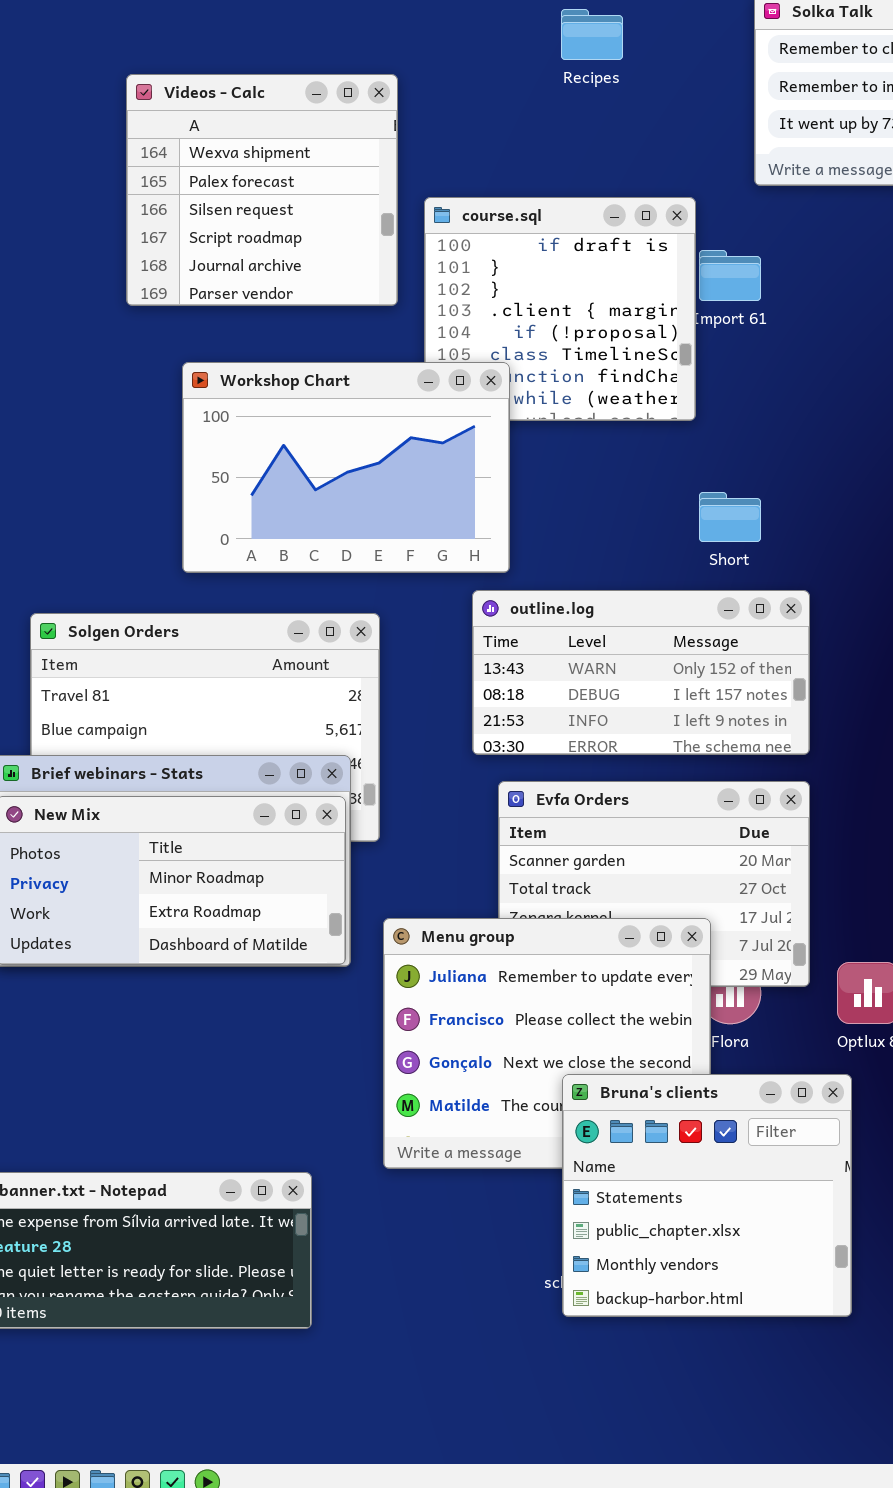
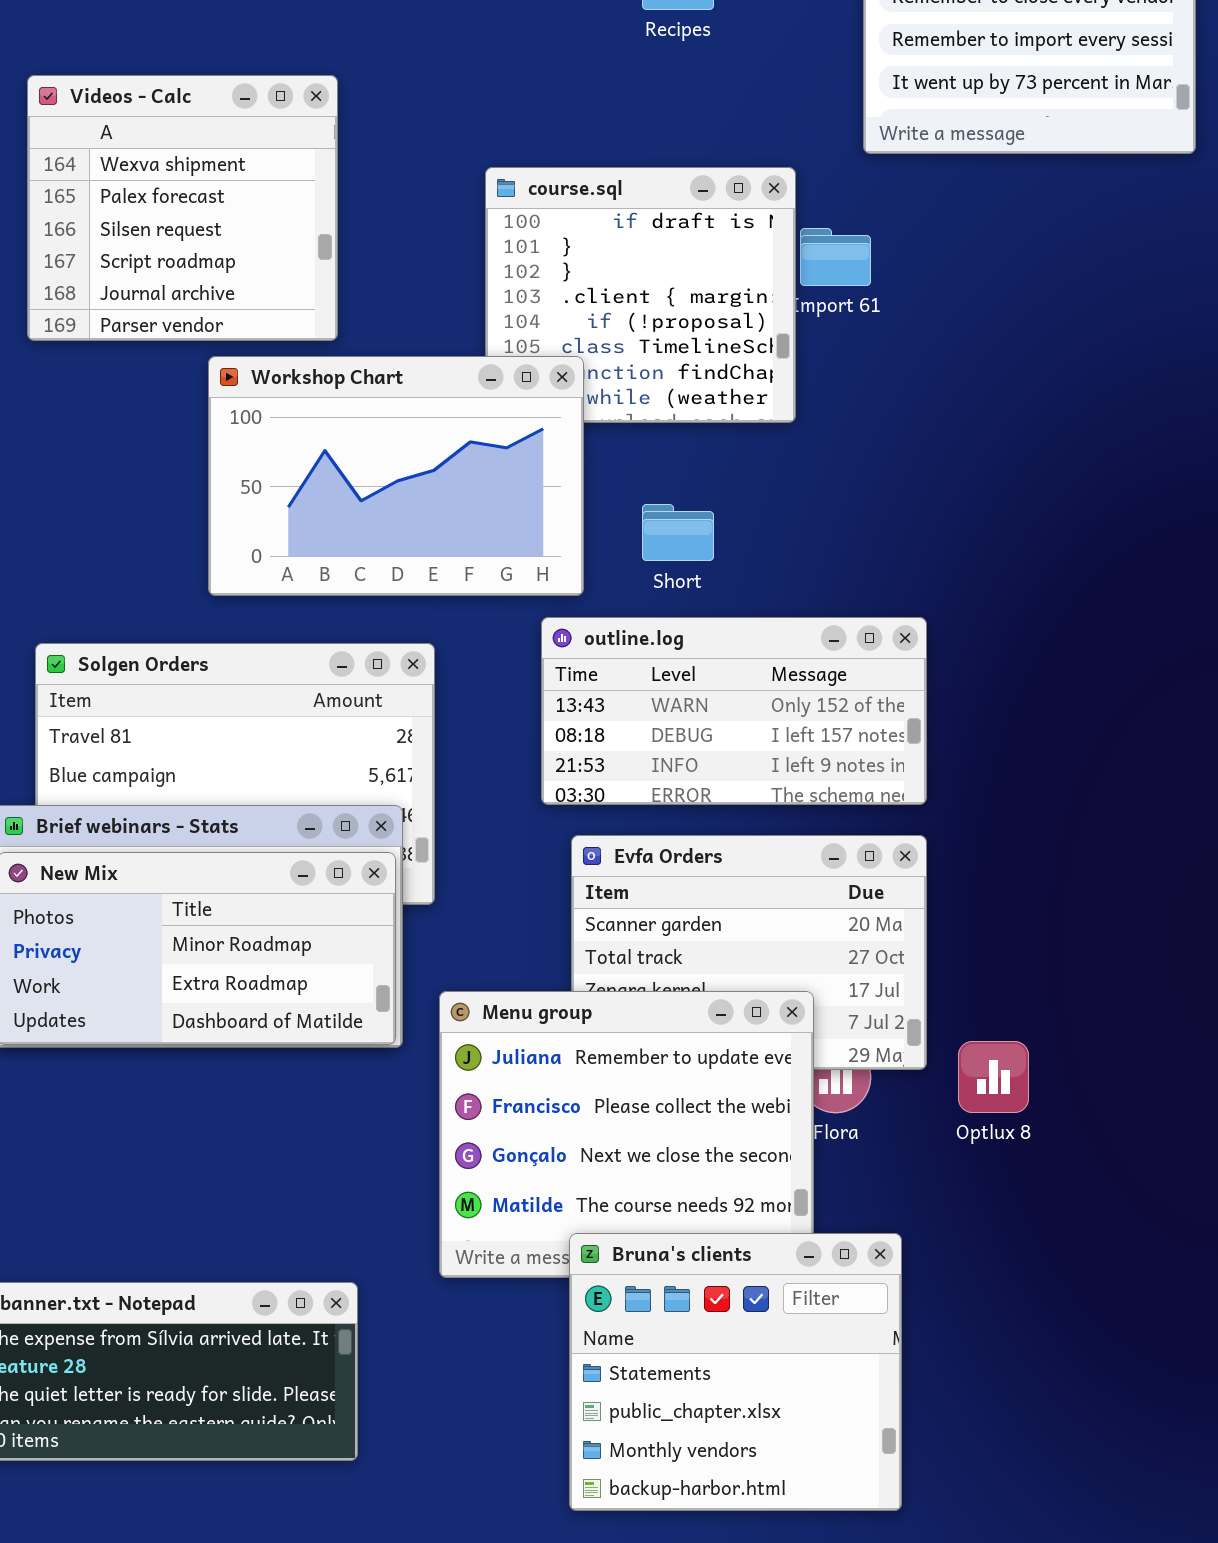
Videos - Calc: [126,74,398,306] -> [27,75,338,341], moved
Short: [699,492,761,542] -> [642,504,714,561], moved
Bruna's clients: [562,1074,852,1317] -> [569,1233,902,1511], moved

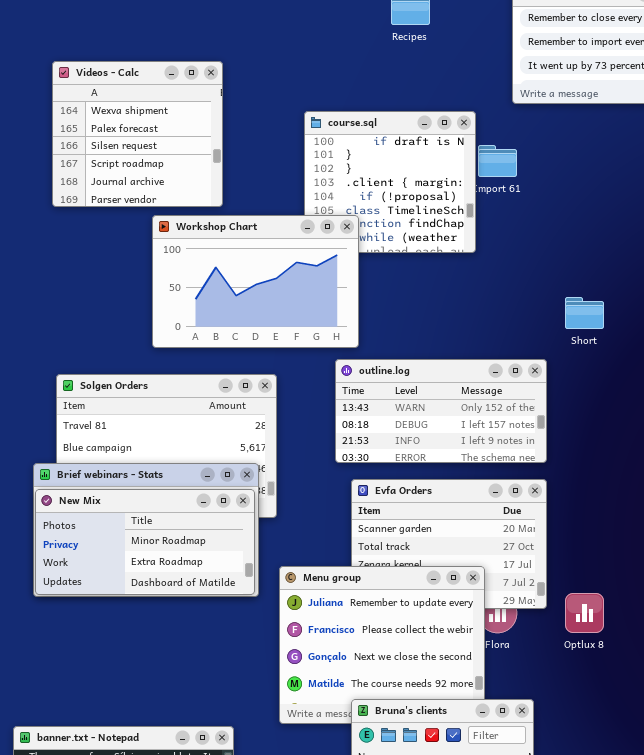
Short: [642,504,714,561] -> [565,297,604,329], moved

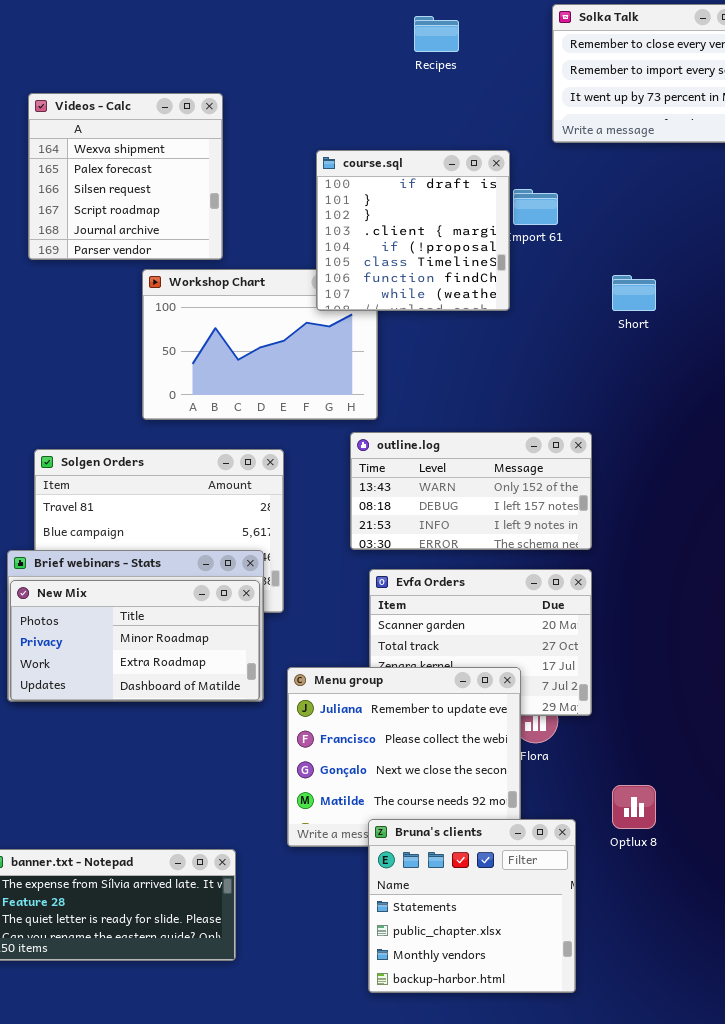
course.sql: [304,111,476,253] -> [316,150,510,311], raised
Short: [565,297,604,329] -> [612,275,656,311], moved
Optlux 8: [565,593,604,633] -> [612,785,656,829], moved

